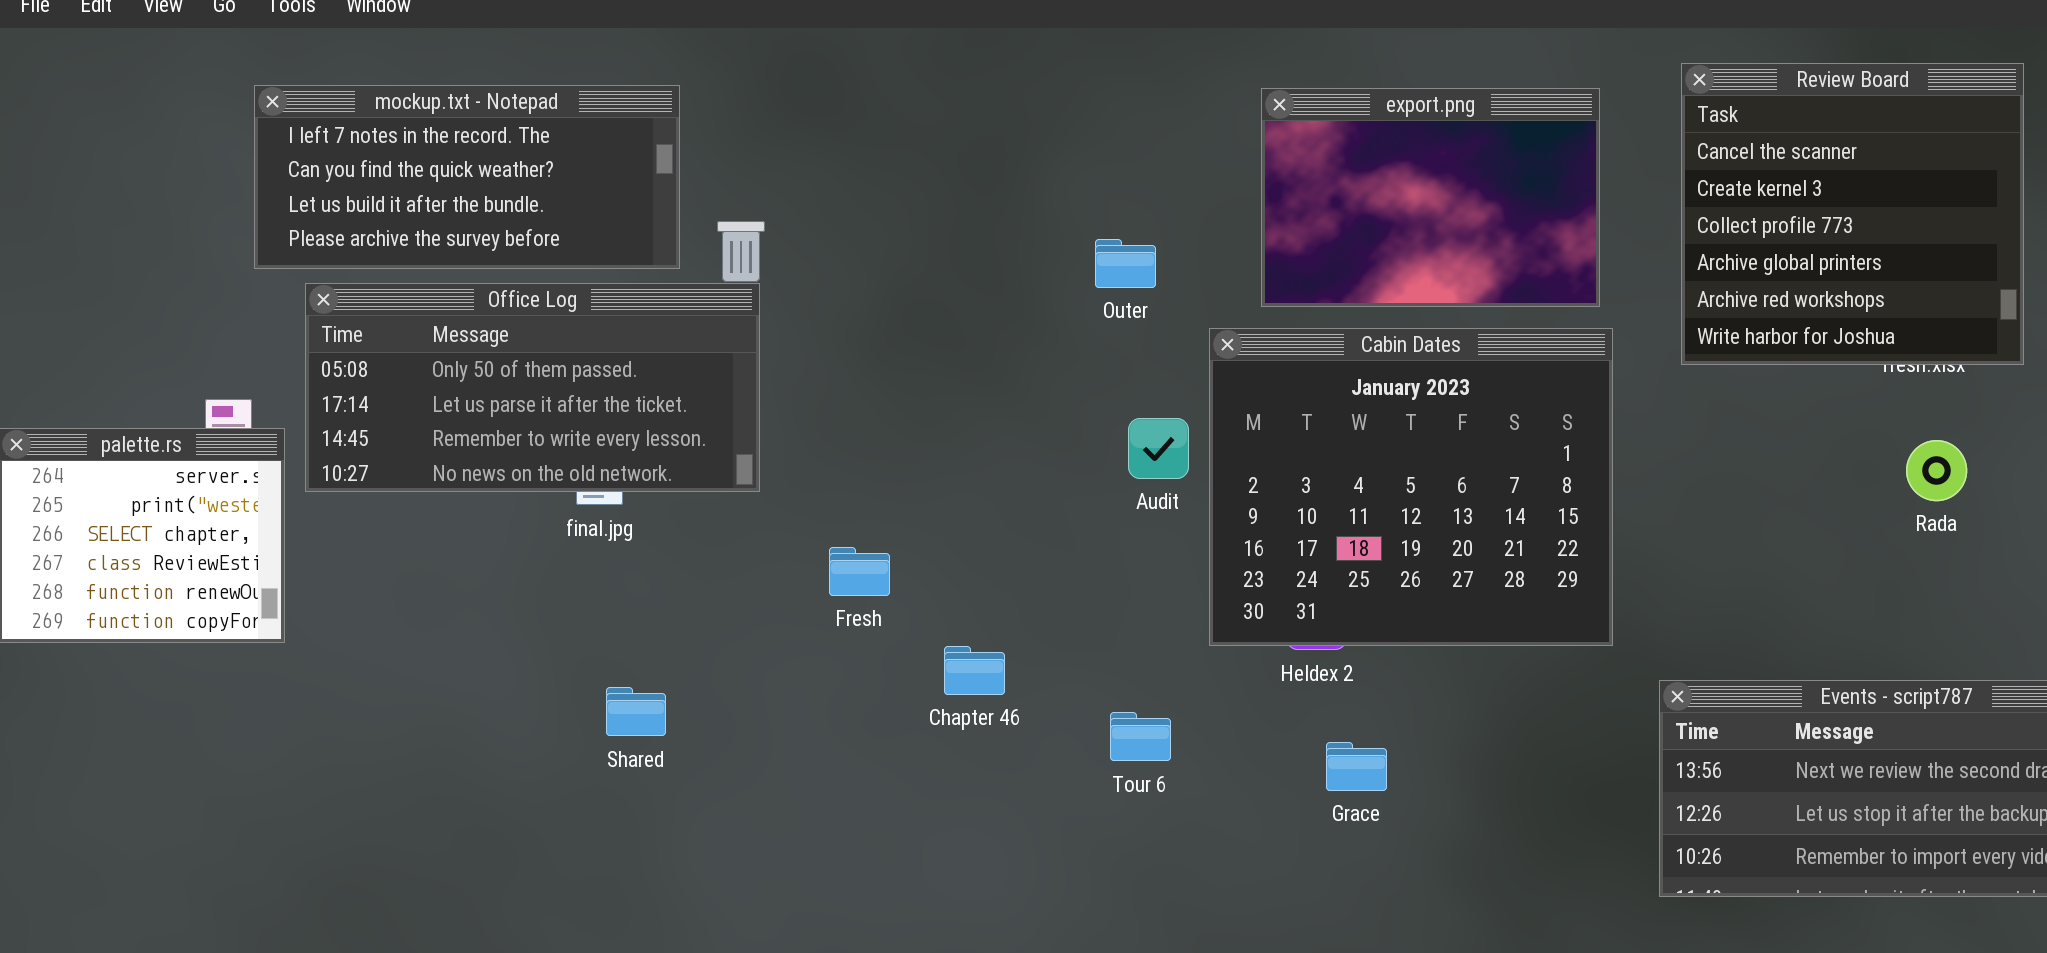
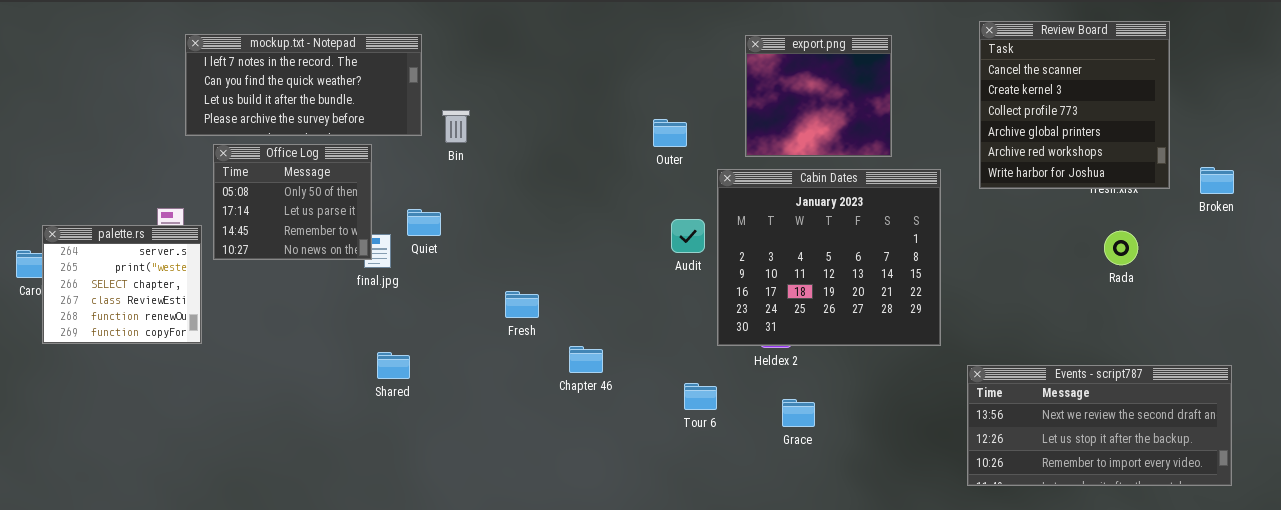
export.png: [1261,88,1600,307] -> [745,35,892,157], resized
Office Log: [305,283,760,492] -> [213,144,372,260], resized
Shared: [606,687,666,736] -> [377,352,410,379], moved
Tour 6: [1110,712,1171,761] -> [684,383,717,410], moved

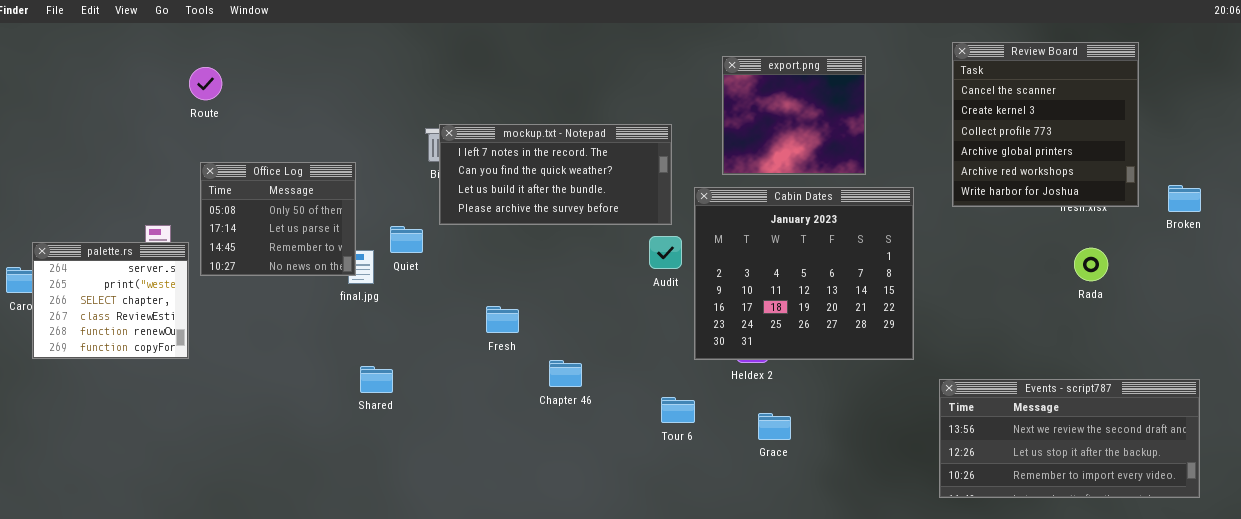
mockup.txt - Notepad: [185,34,422,136] -> [439,124,672,225], moved

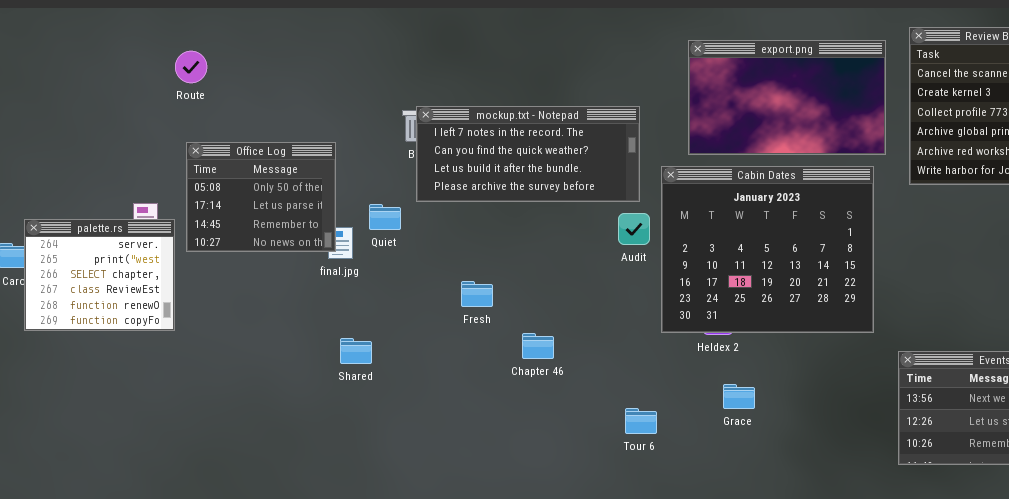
export.png: [722,56,866,175] -> [688,40,886,155], resized
Tour 6: [661,397,695,423] -> [625,408,657,434], moved

